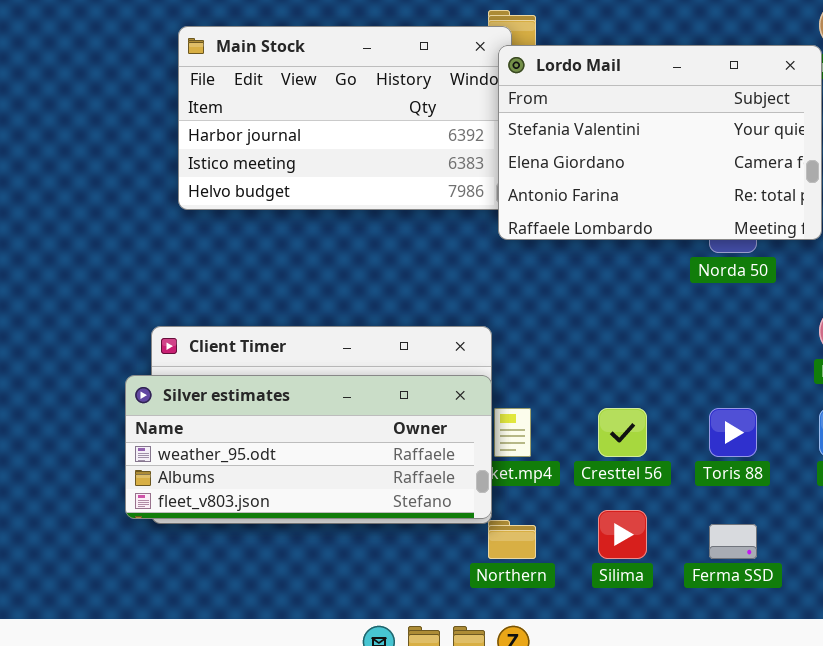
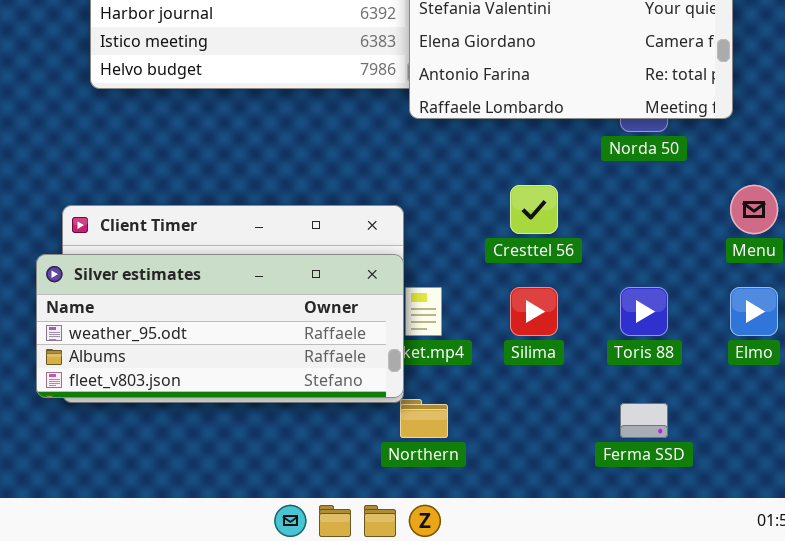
Cresttel 56: [598,408,647,457] -> [510,185,558,234], moved
Silima: [598,510,647,559] -> [510,287,558,336], moved

